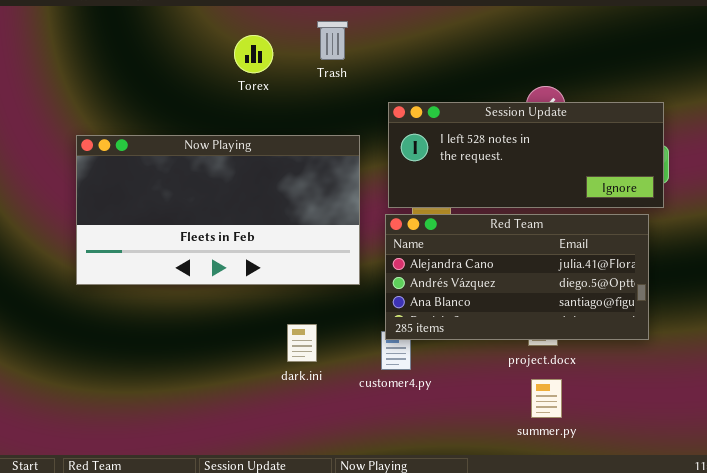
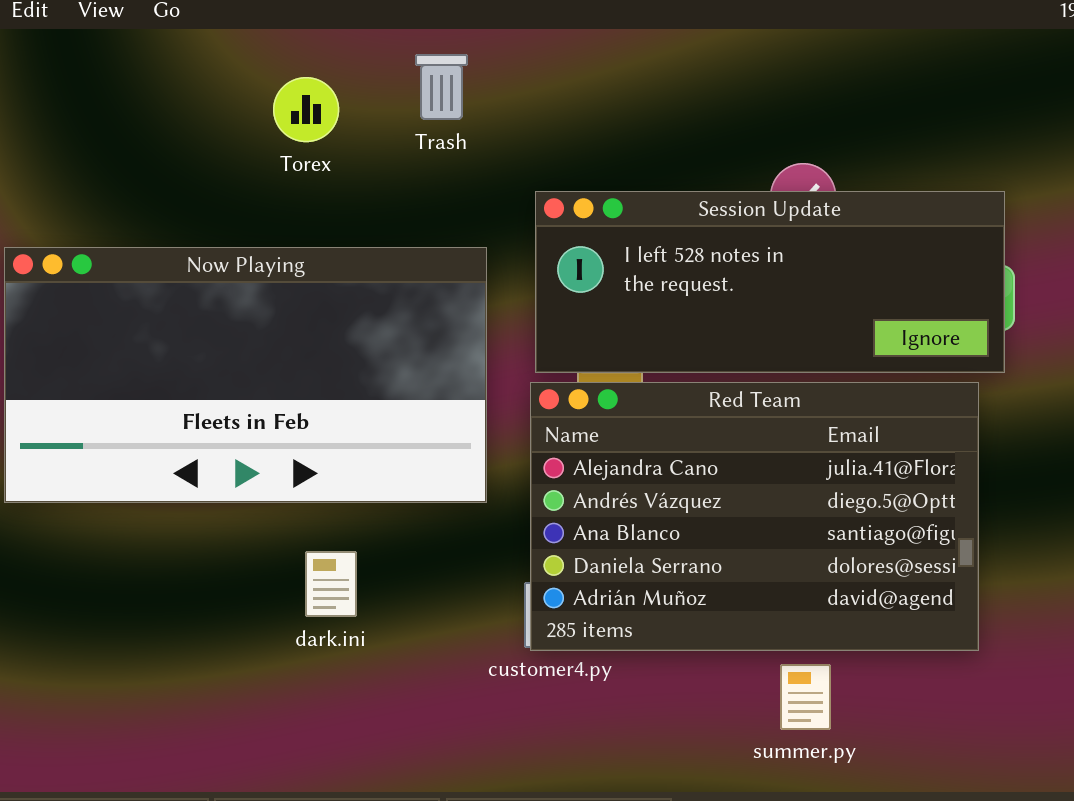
Red Team: [385,214,649,340] -> [530,382,979,651], resized
dark.ini: [287,324,317,362] -> [305,551,357,617], moved

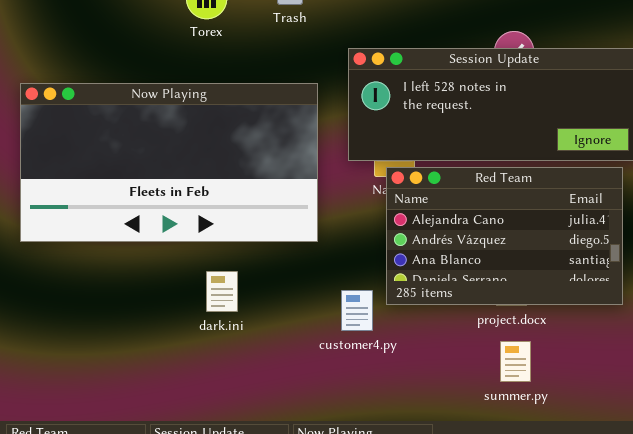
Red Team: [530,382,979,651] -> [386,167,623,305], resized

